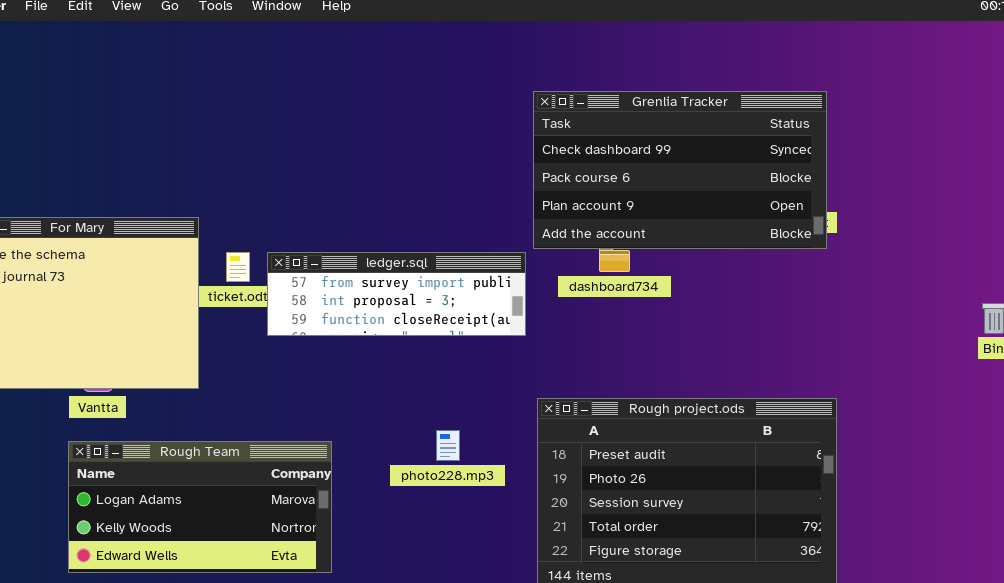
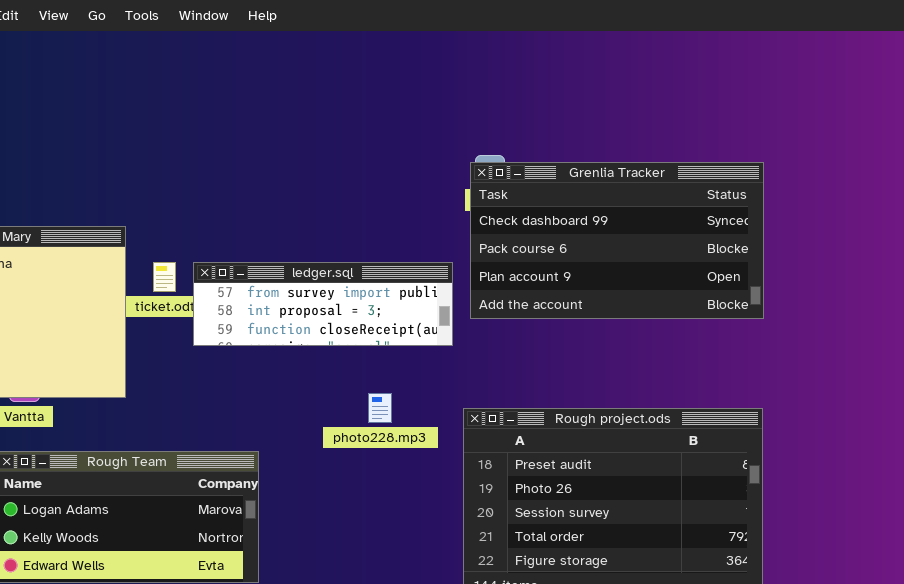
Grenlia Tracker: [533,91,827,249] -> [470,162,764,319], moved
photo228.mp3: [436,430,460,461] -> [368,393,392,423], moved

